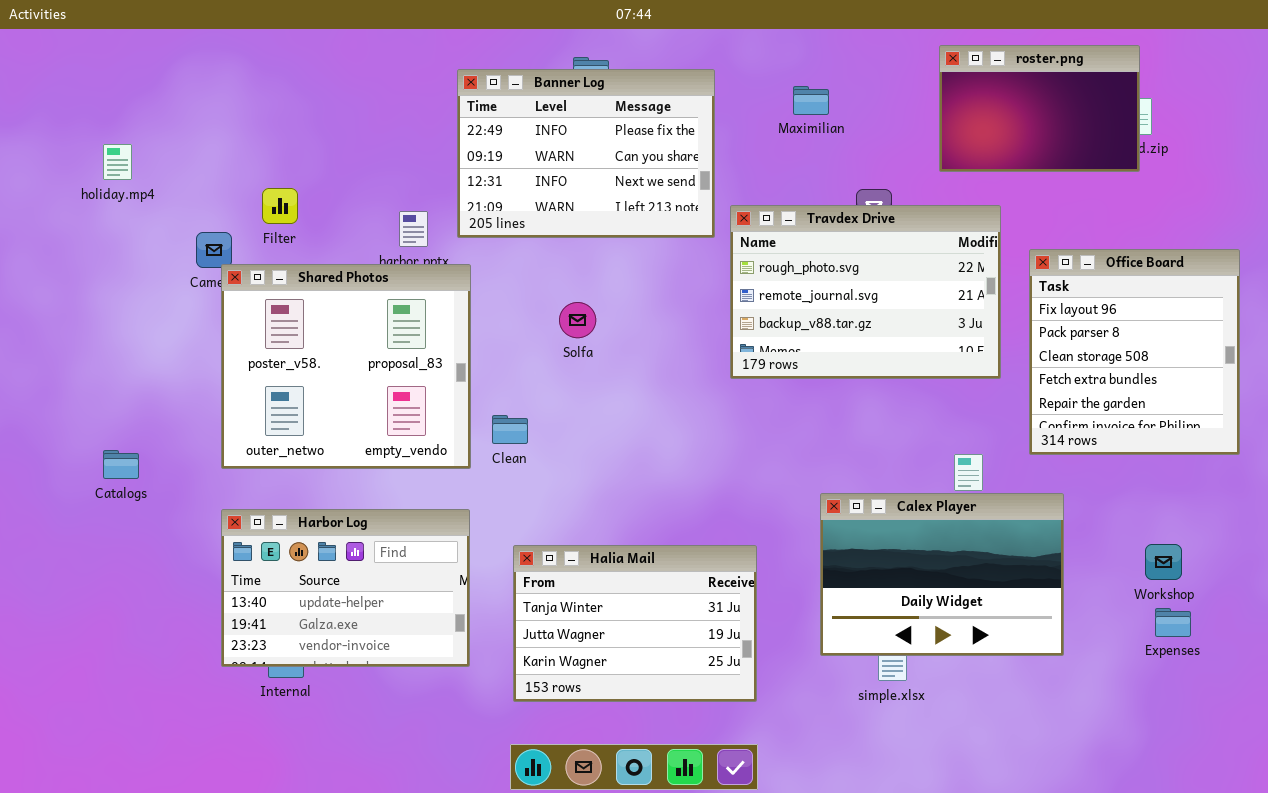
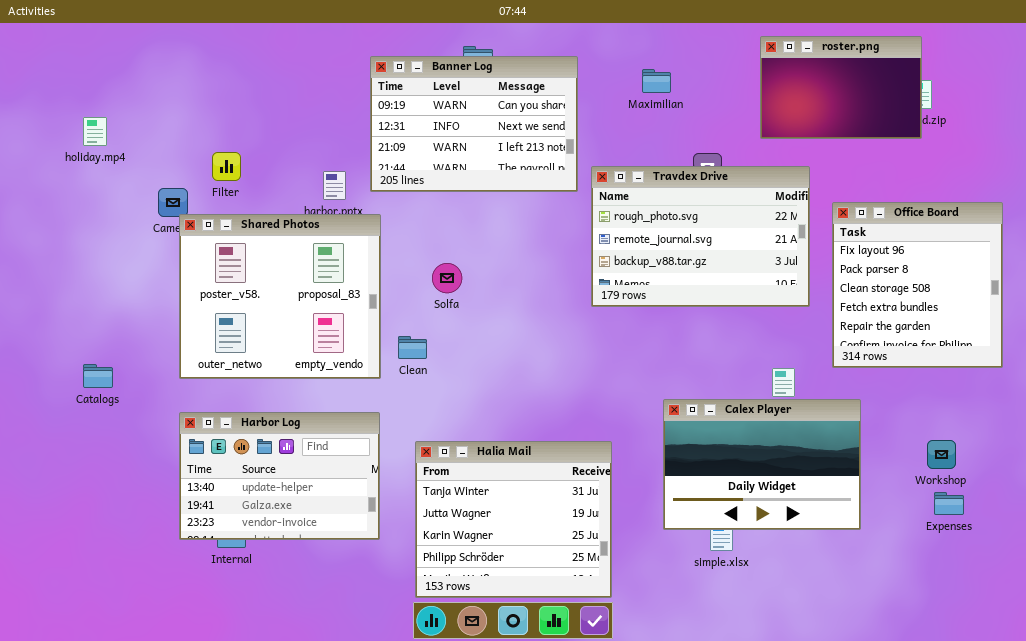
Banner Log: [457,69,715,238] -> [370,56,578,192], scrolled down 1 row
Solfa: [559,302,596,338] -> [432,263,462,293], moved
Halia Mail: [513,545,757,702] -> [415,441,612,598], resized

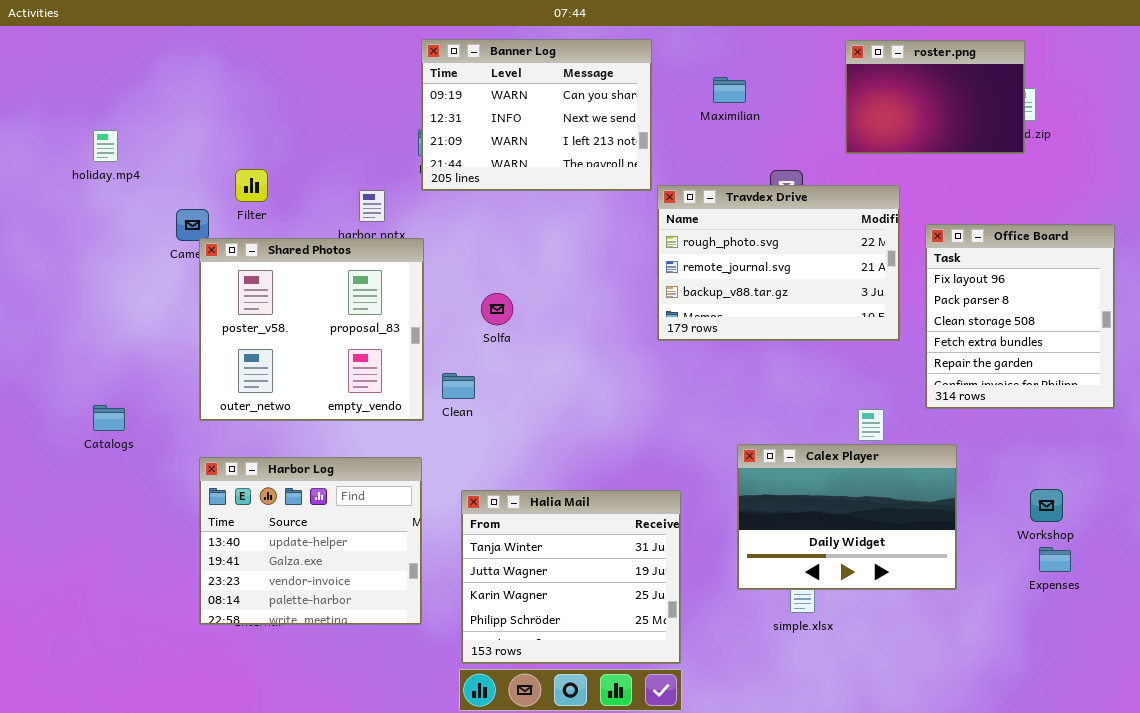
Banner Log: [370,56,578,192] -> [421,39,652,191], moved
Harbor Log: [179,412,380,540] -> [199,457,422,625], resized

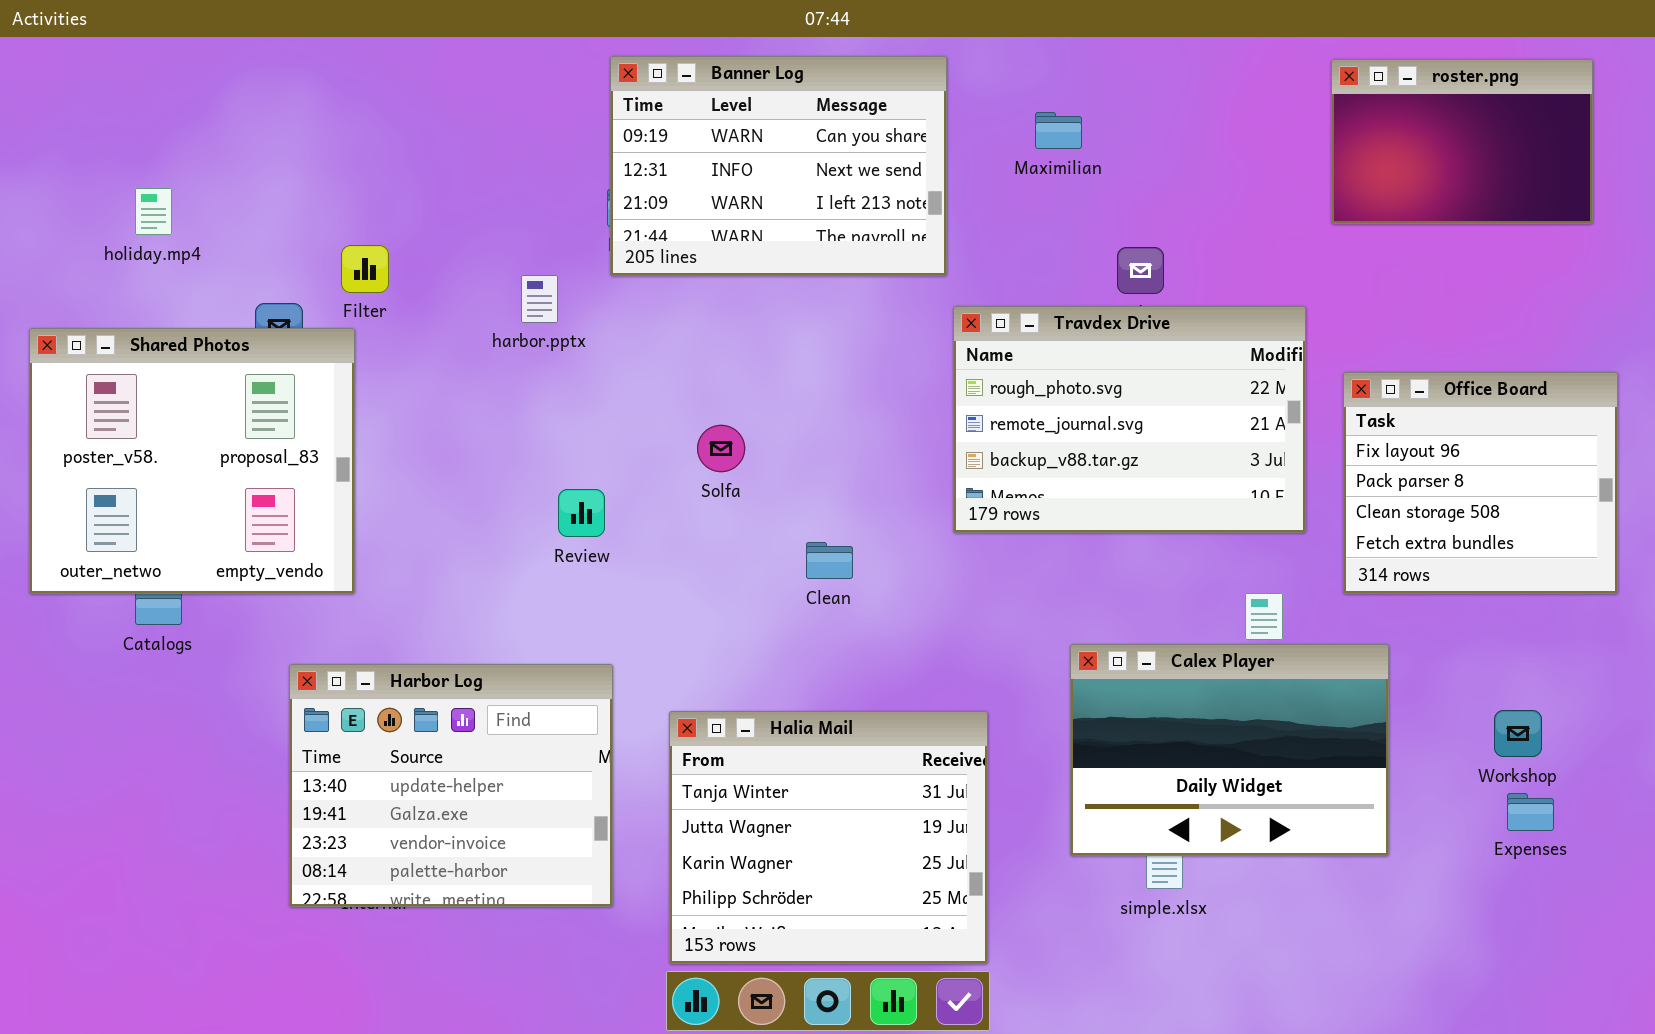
roster.png: [845,40,1025,154] -> [1331,59,1593,224], moved
Travdex Drive: [657,185,900,341] -> [953,306,1306,533], moved
Office Board: [925,224,1115,409] -> [1343,372,1618,594], resized
Shared Photos: [199,238,424,421] -> [29,328,355,594], moved
Clean: [442,373,475,399] -> [806,542,853,579], moved

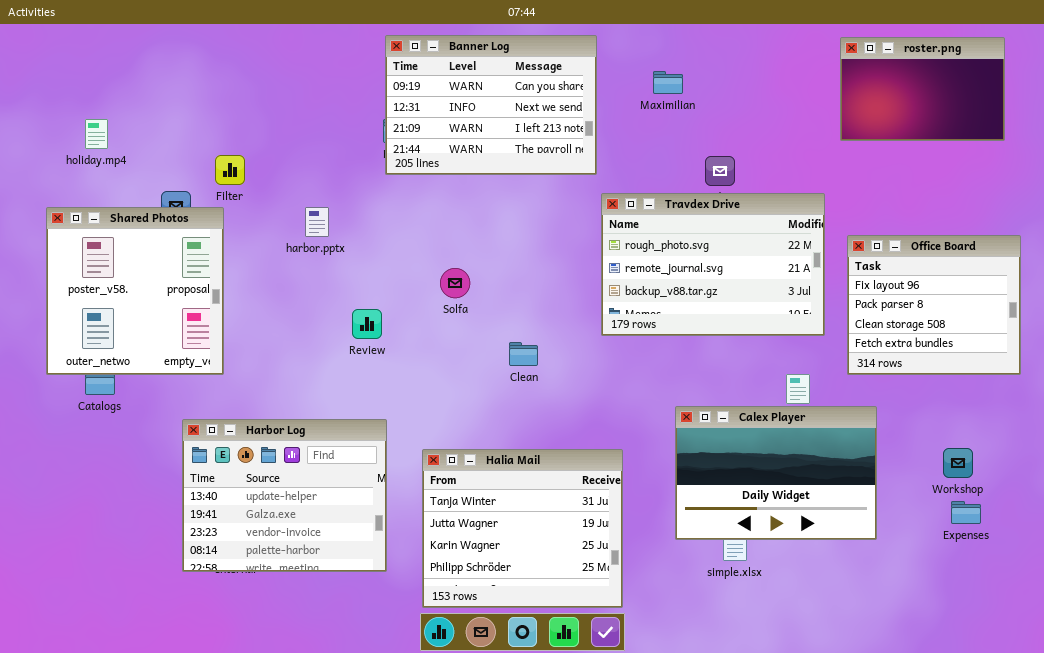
harbor.pptx: [521,275,558,323] -> [305,207,329,237], moved
Shared Photos: [29,328,355,594] -> [46,207,224,375], resized

